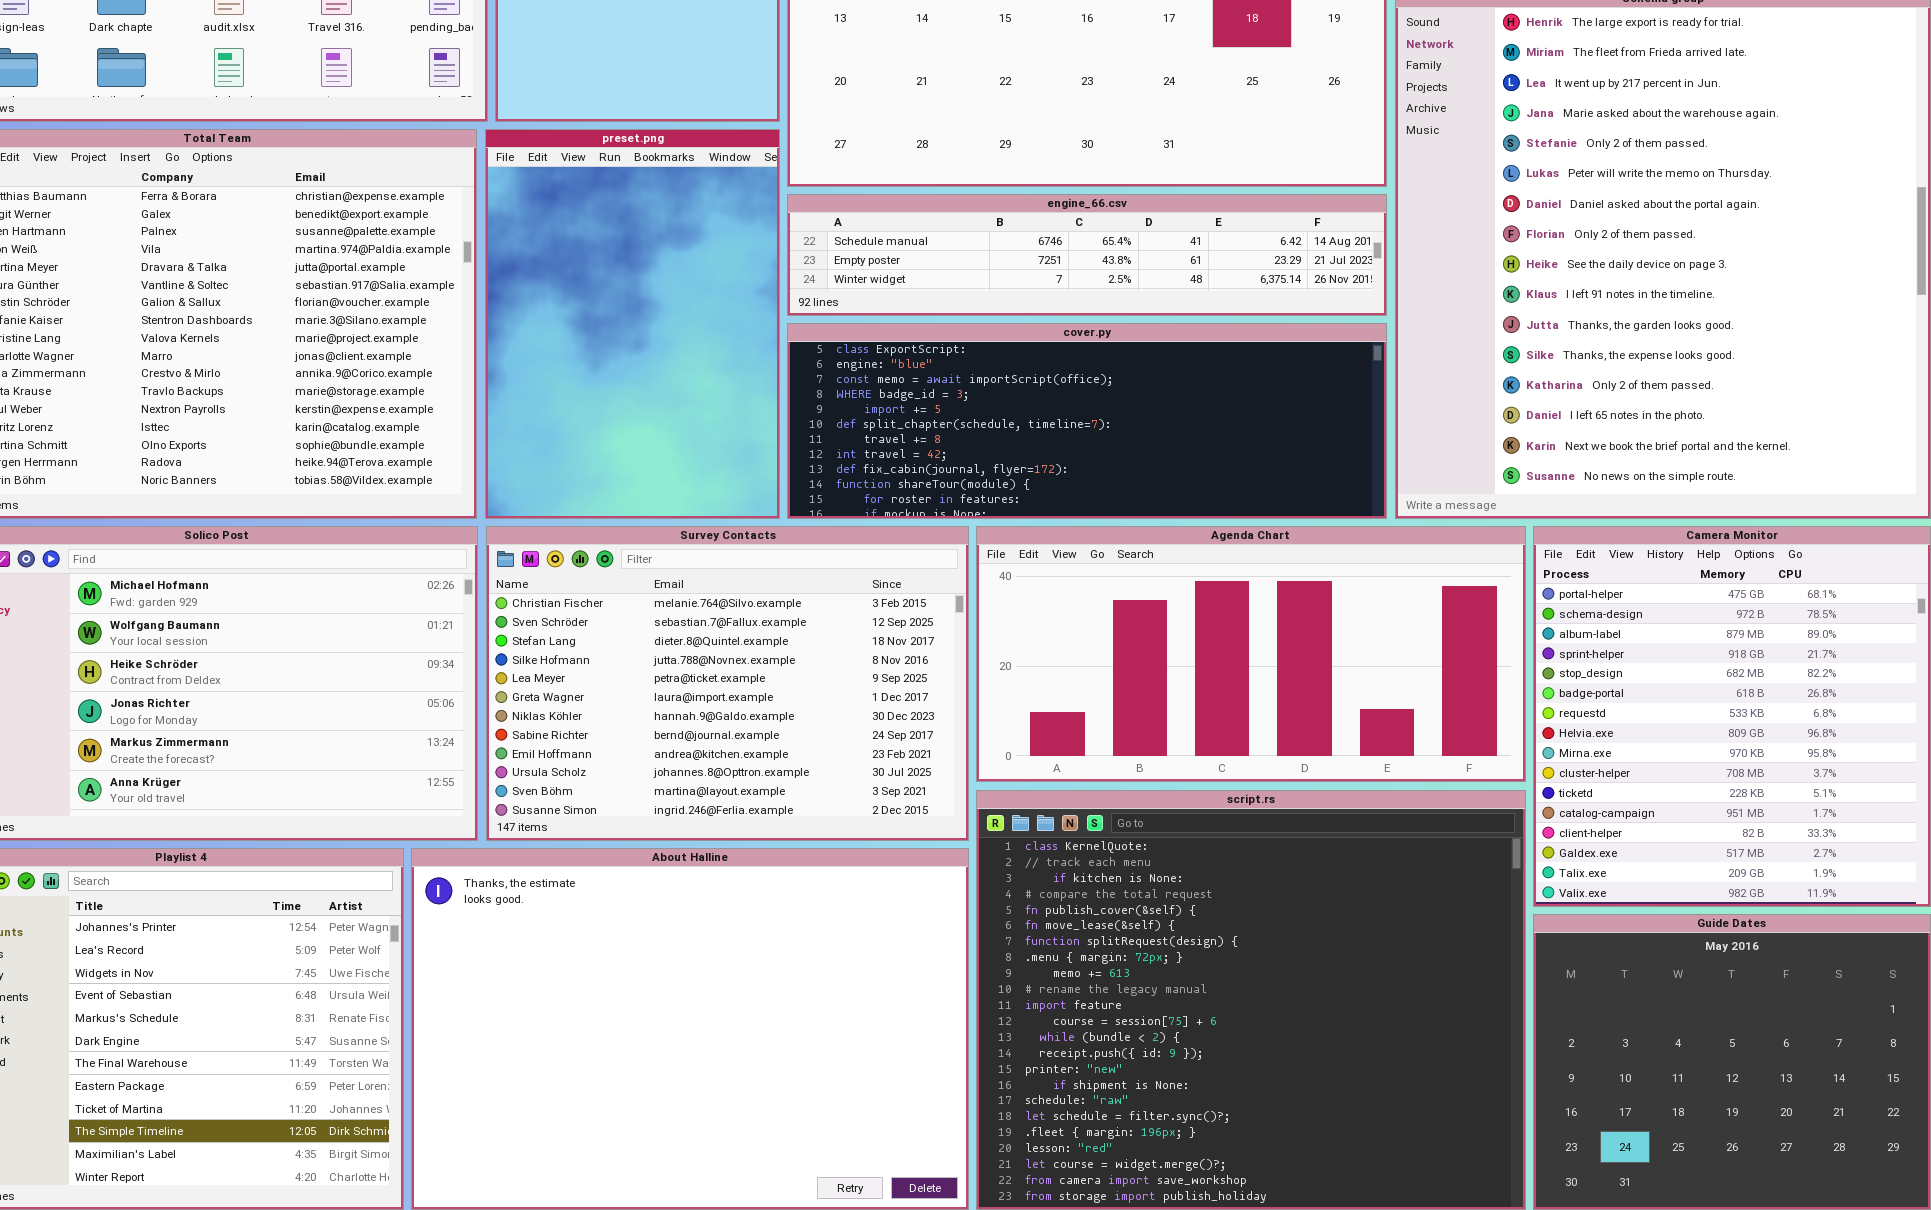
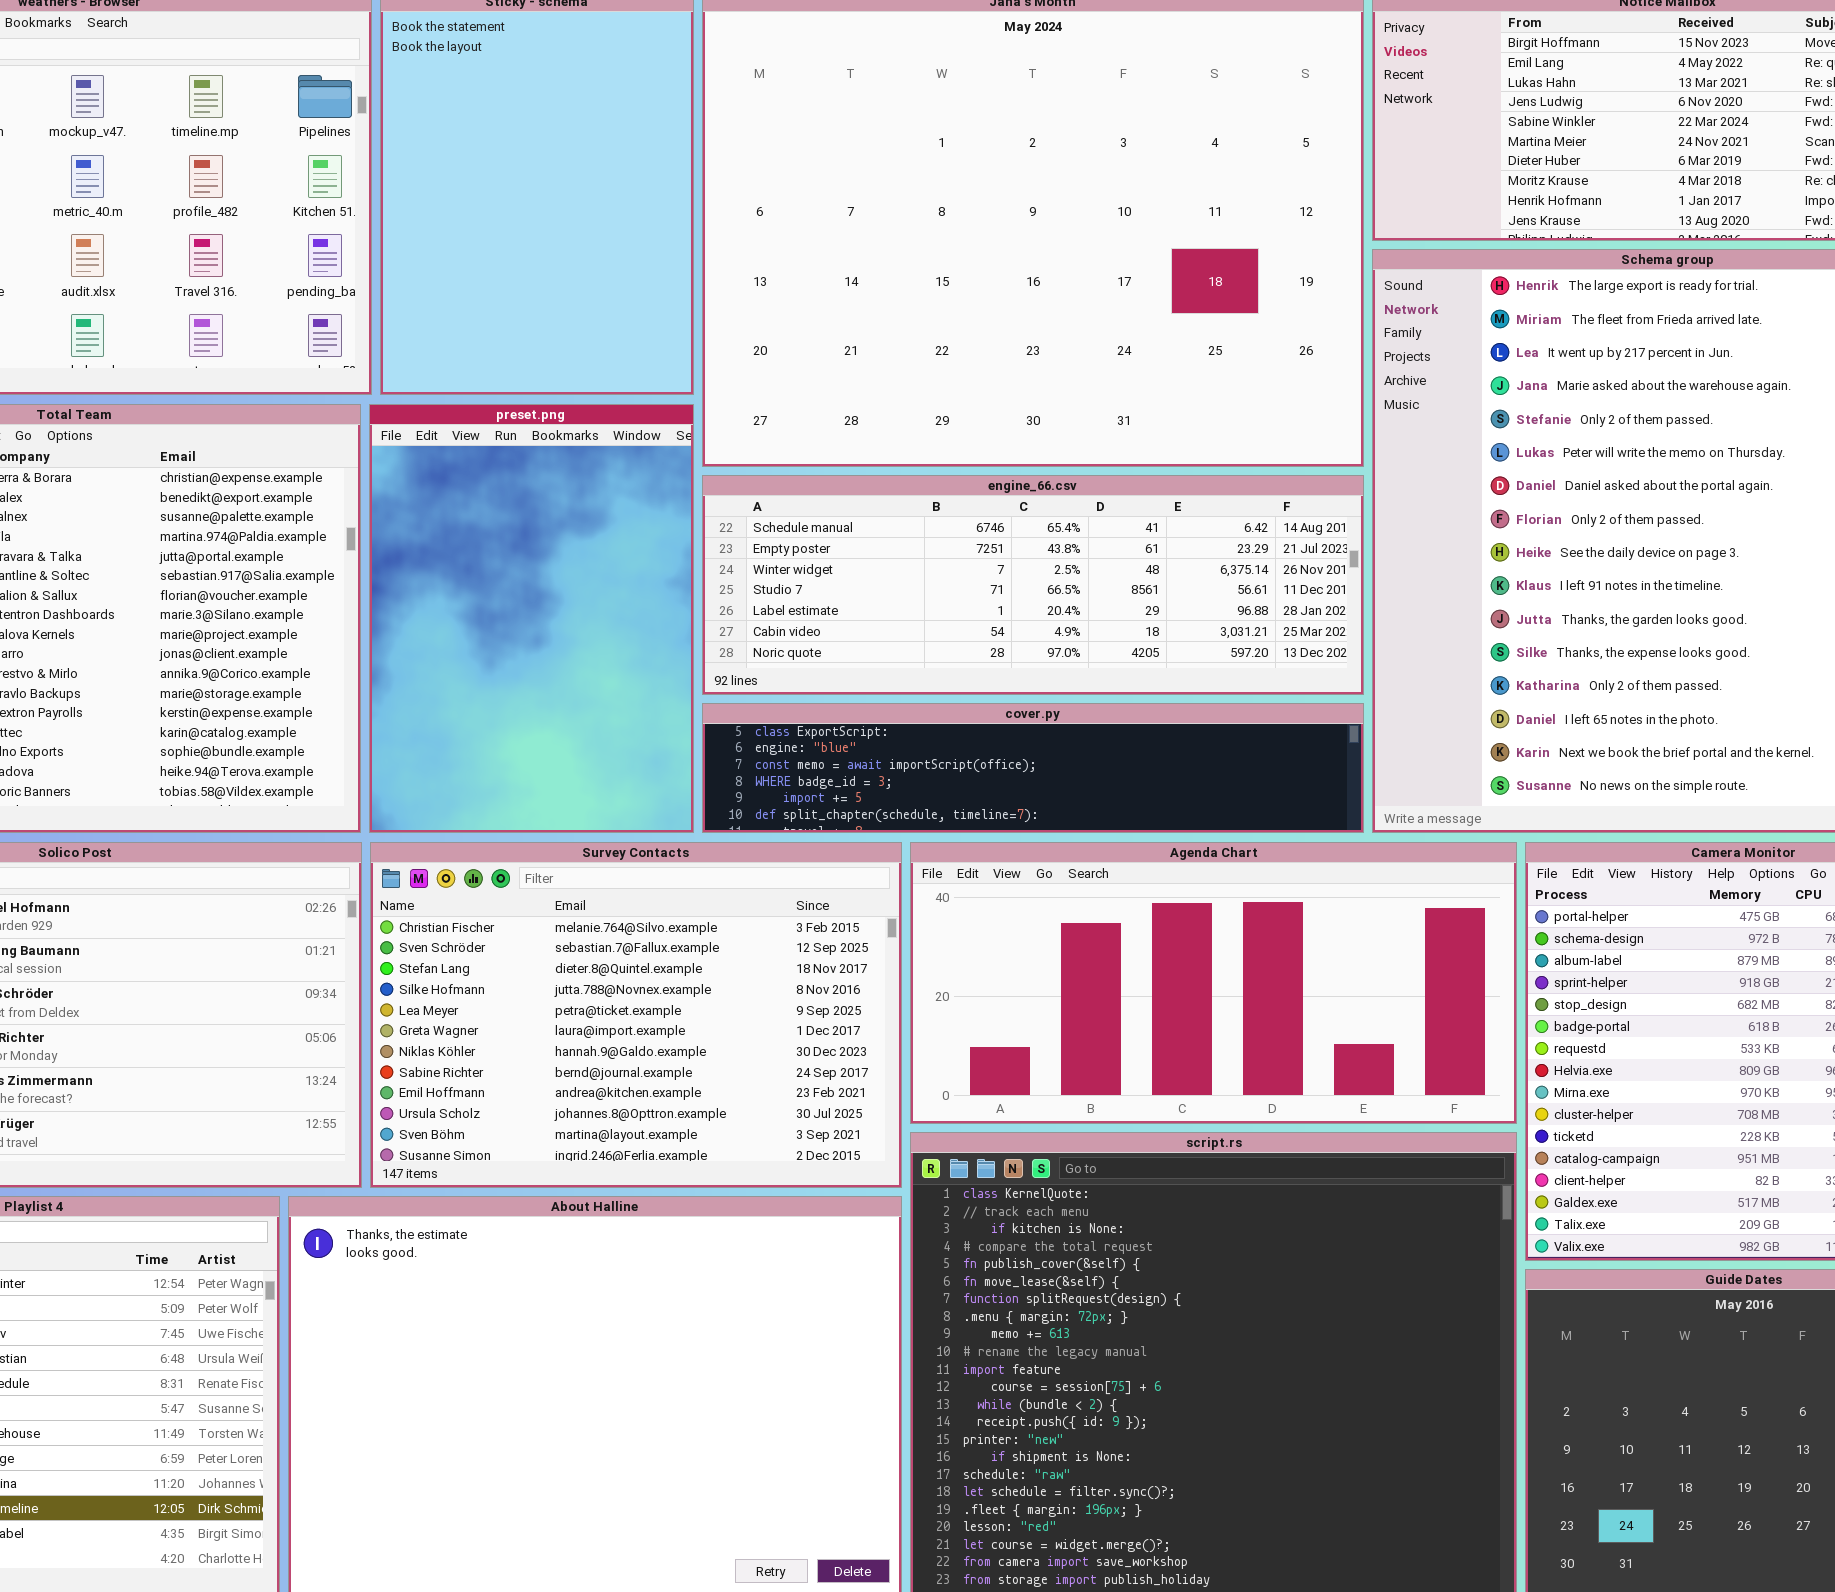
engine_66.csv: [787,194,1387,316] -> [702,475,1364,695], resized
cover.py: [787,323,1387,519] -> [702,703,1364,833], resized

